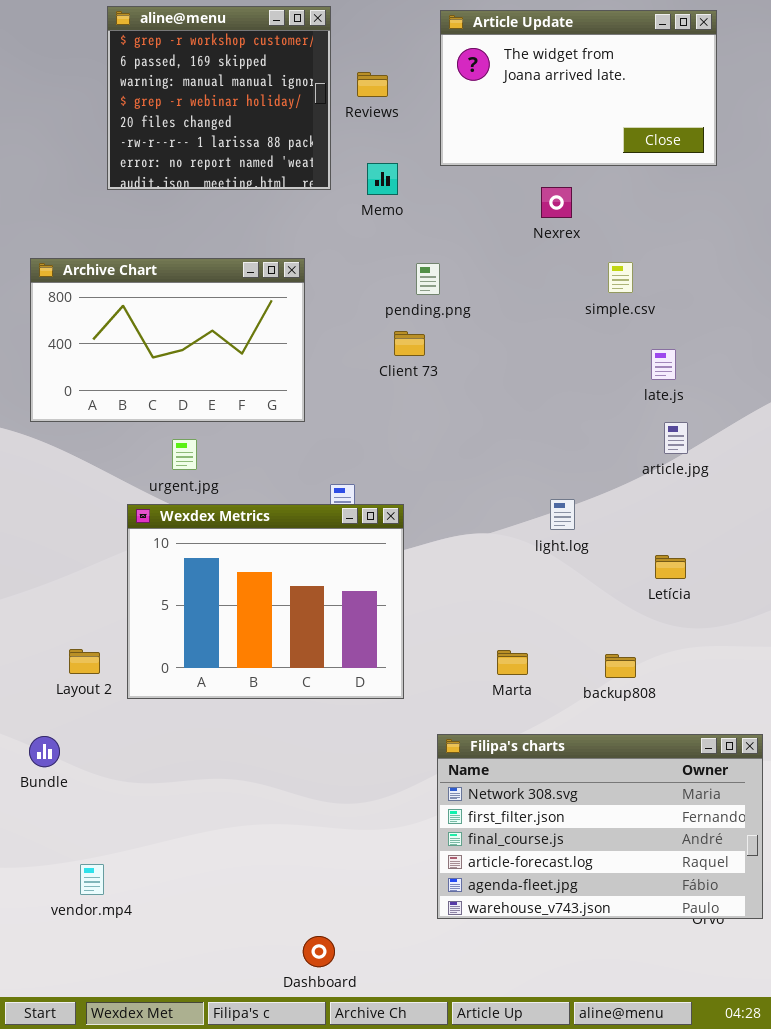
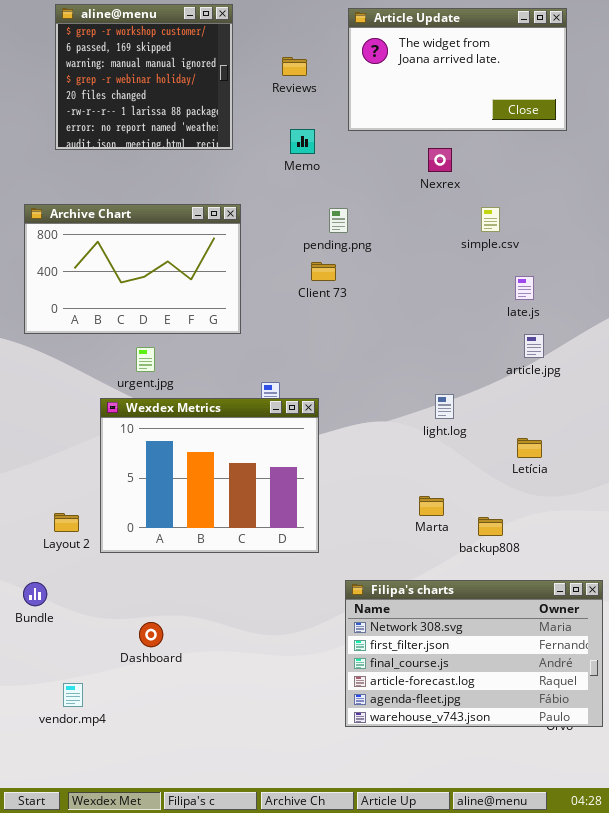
aline@menu: [107,6,331,190] -> [55,4,233,150], moved
Marta: [497,650,528,675] -> [419,496,444,516], moved
Dashboard: [303,936,335,967] -> [139,622,163,647], moved

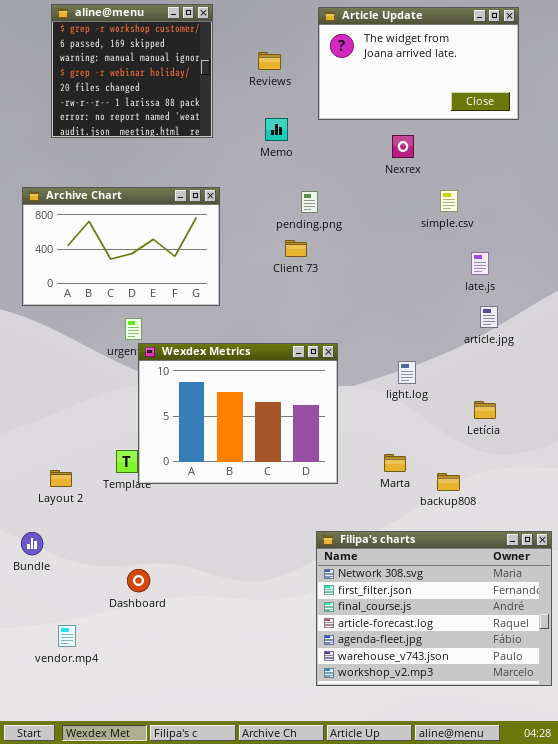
Wexdex Metrics: [100,398,319,553] -> [138,343,338,484], moved
Filipa's charts: [345,580,603,727] -> [316,531,552,686], resized

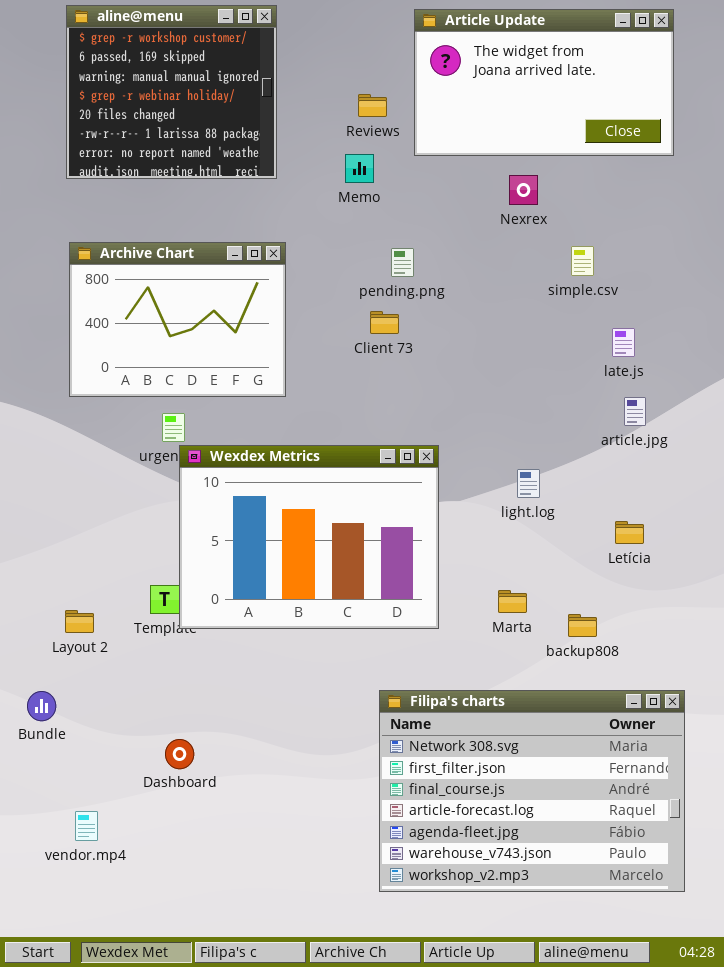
Reviews: [258,52,281,70] -> [358,94,387,117], moved
Archive Chart: [22,187,220,306] -> [69,242,286,397], resized
Filipa's charts: [316,531,552,686] -> [379,690,685,892], moved

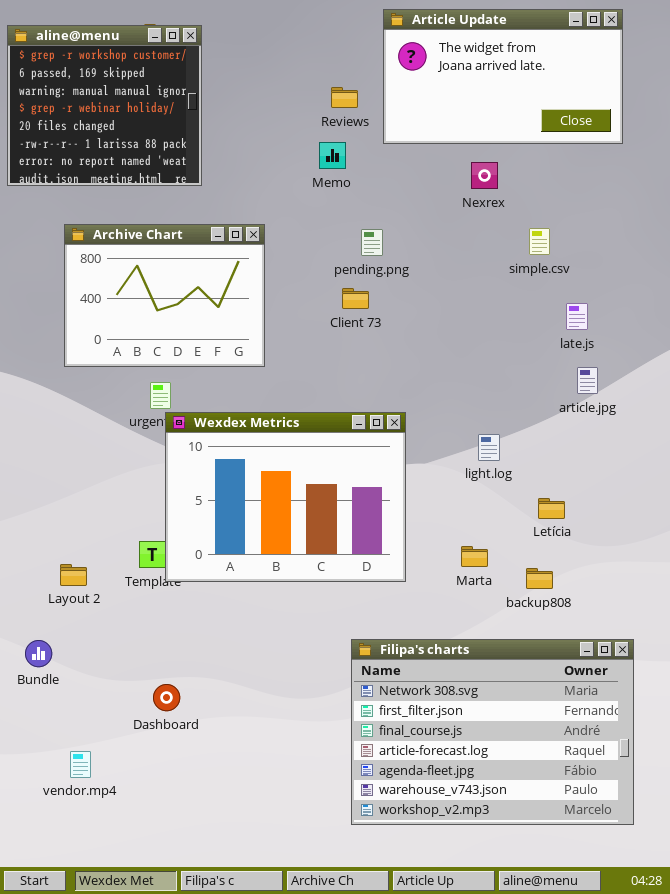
aline@menu: [66,5,277,179] -> [7,25,202,186], moved
Letícia: [615,521,644,544] -> [538,498,565,519], moved

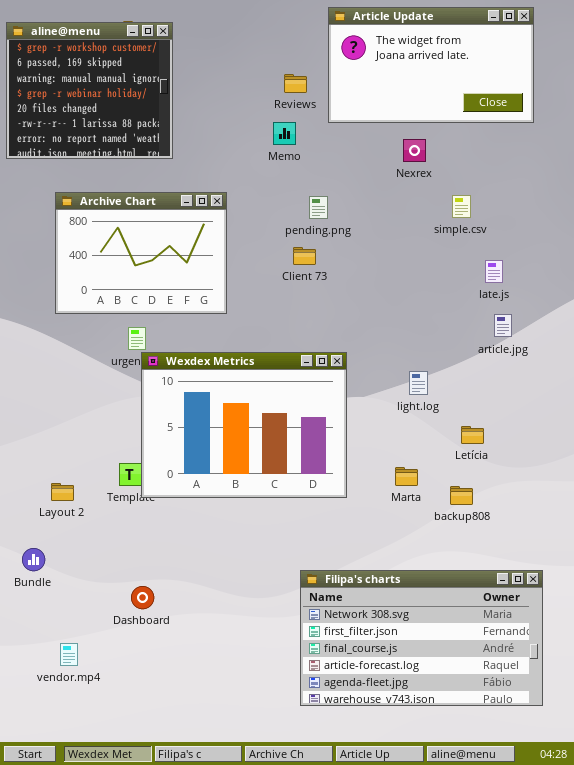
Filipa's charts: [351,639,634,825] -> [300,570,543,706], resized

